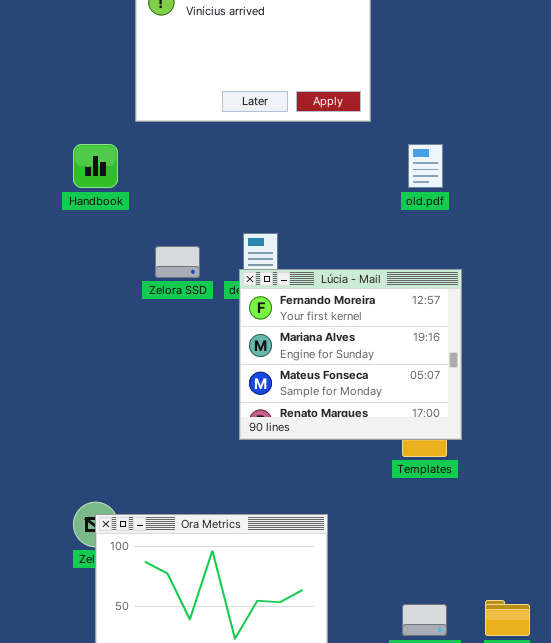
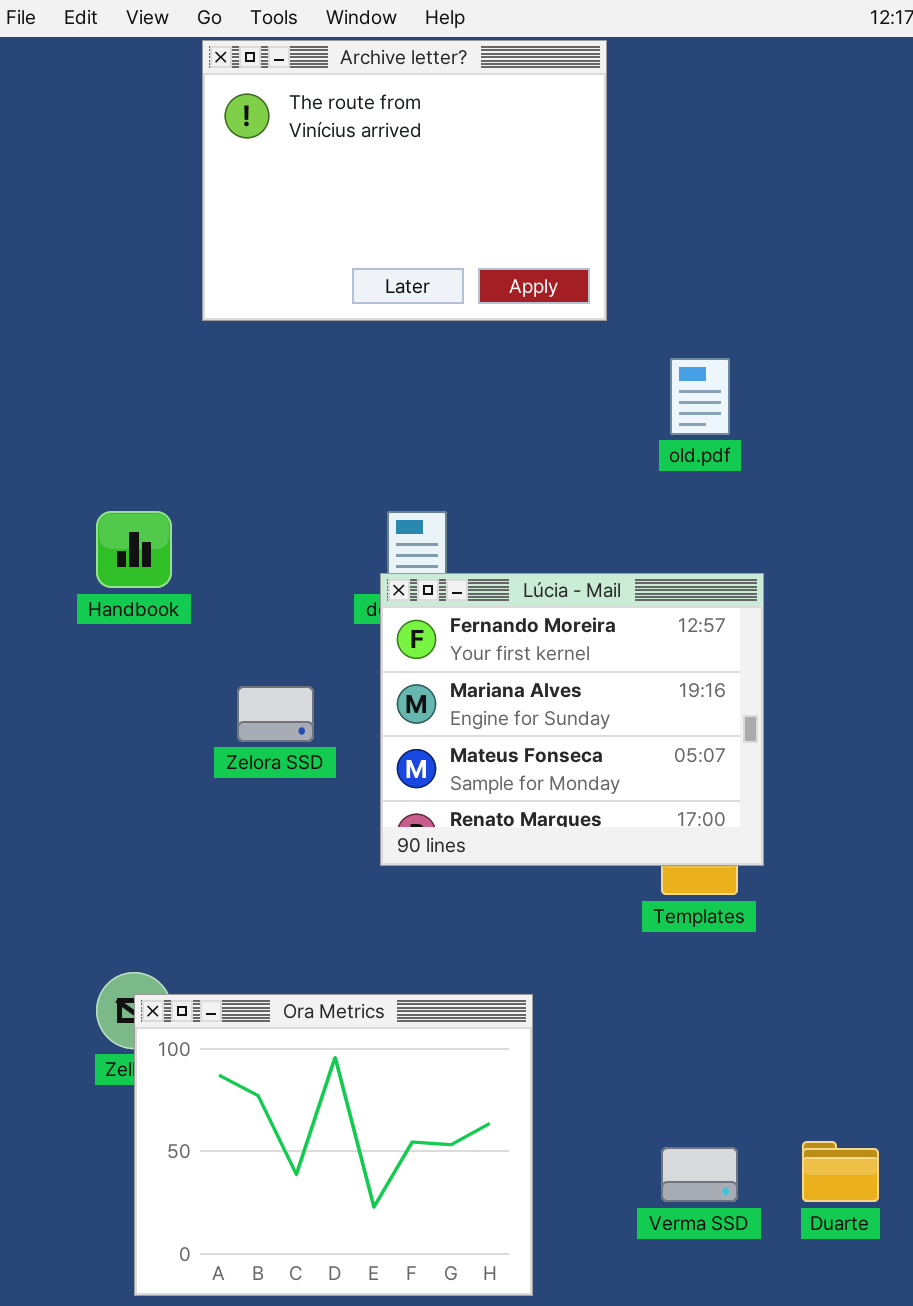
Handbook: [73,144,118,188] -> [96,511,172,588], moved
Zelora SSD: [155,246,200,278] -> [237,686,314,742], moved

